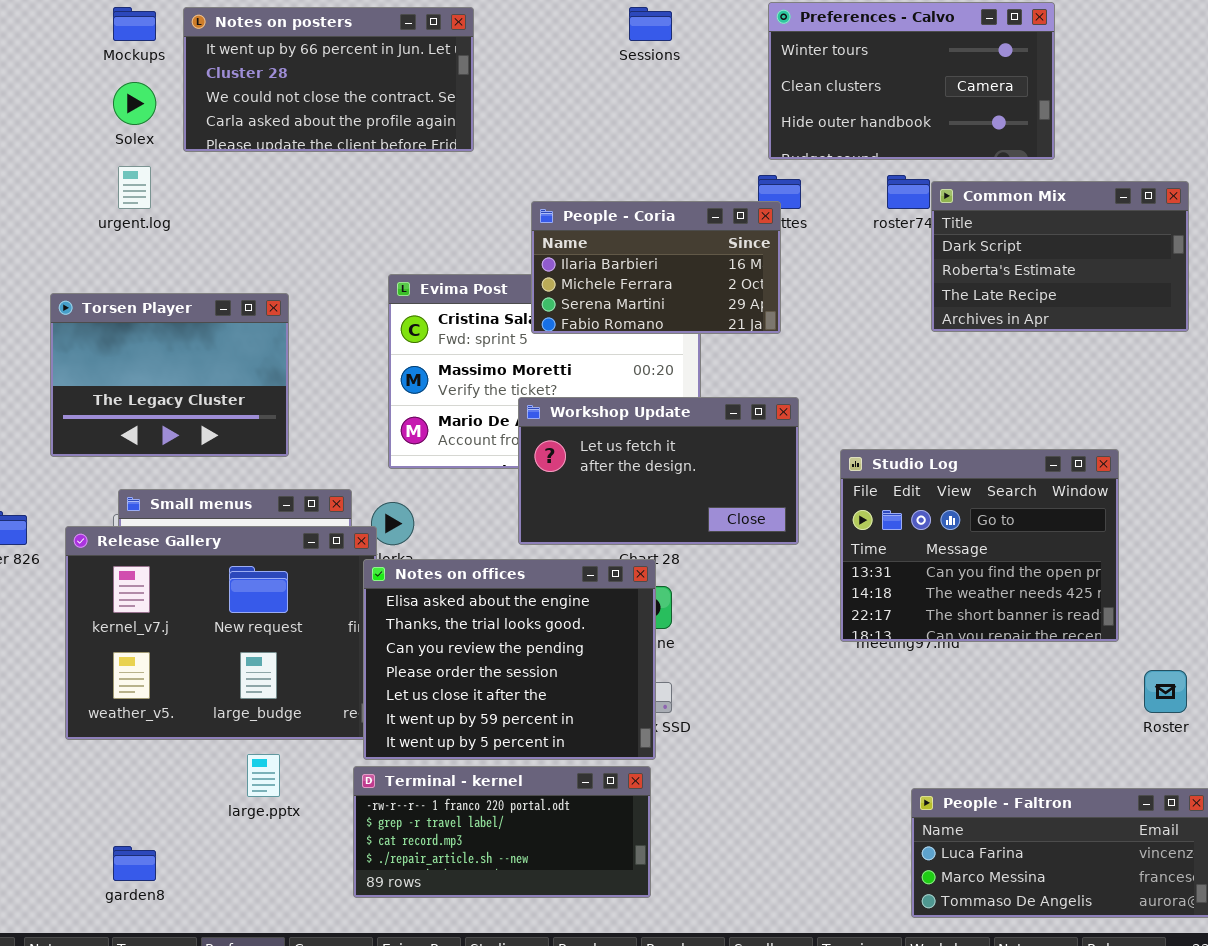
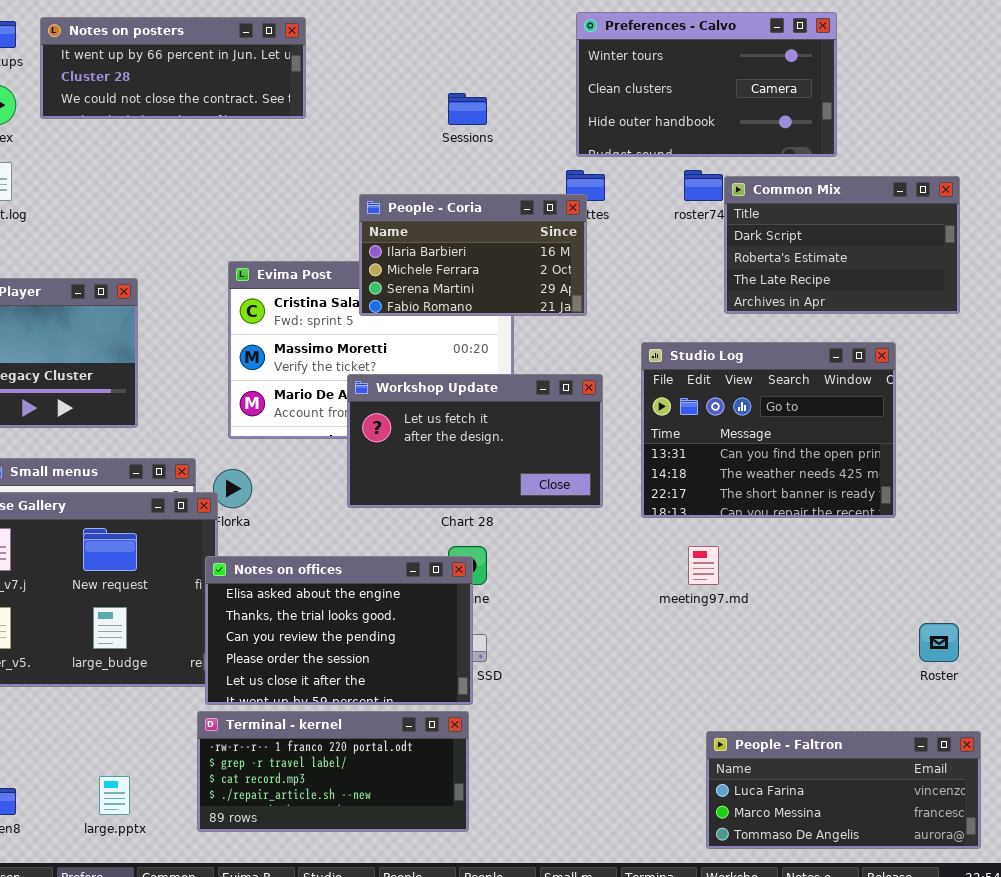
Notes on posters: [183,7,474,152] -> [40,17,306,119], resized
Sessions: [629,7,672,41] -> [448,93,487,125], moved
Studio Log: [840,449,1119,642] -> [641,342,896,518], moved
Notes on offices: [363,559,656,760] -> [205,556,473,705], resized
large.pptx: [247,754,280,797] -> [99,776,130,815], moved

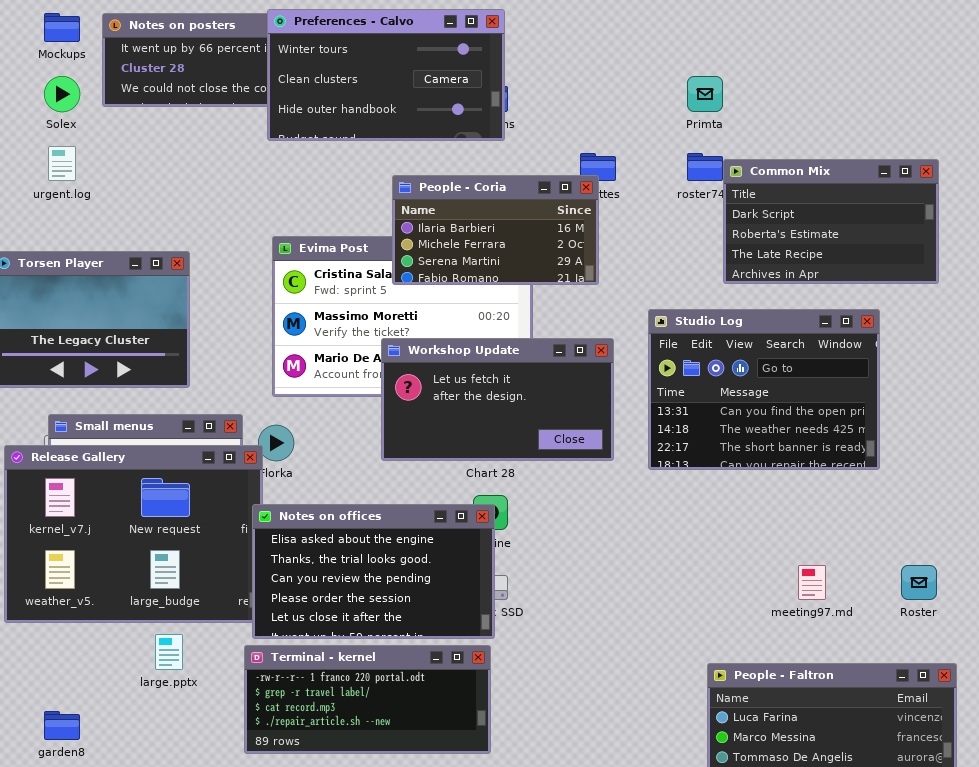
Preferences - Calvo: [576,12,837,157] -> [267,9,505,141], moved
meeting97.md: [688,546,719,585] -> [798,565,826,600], moved
large.pptx: [99,776,130,815] -> [155,634,183,670], moved

